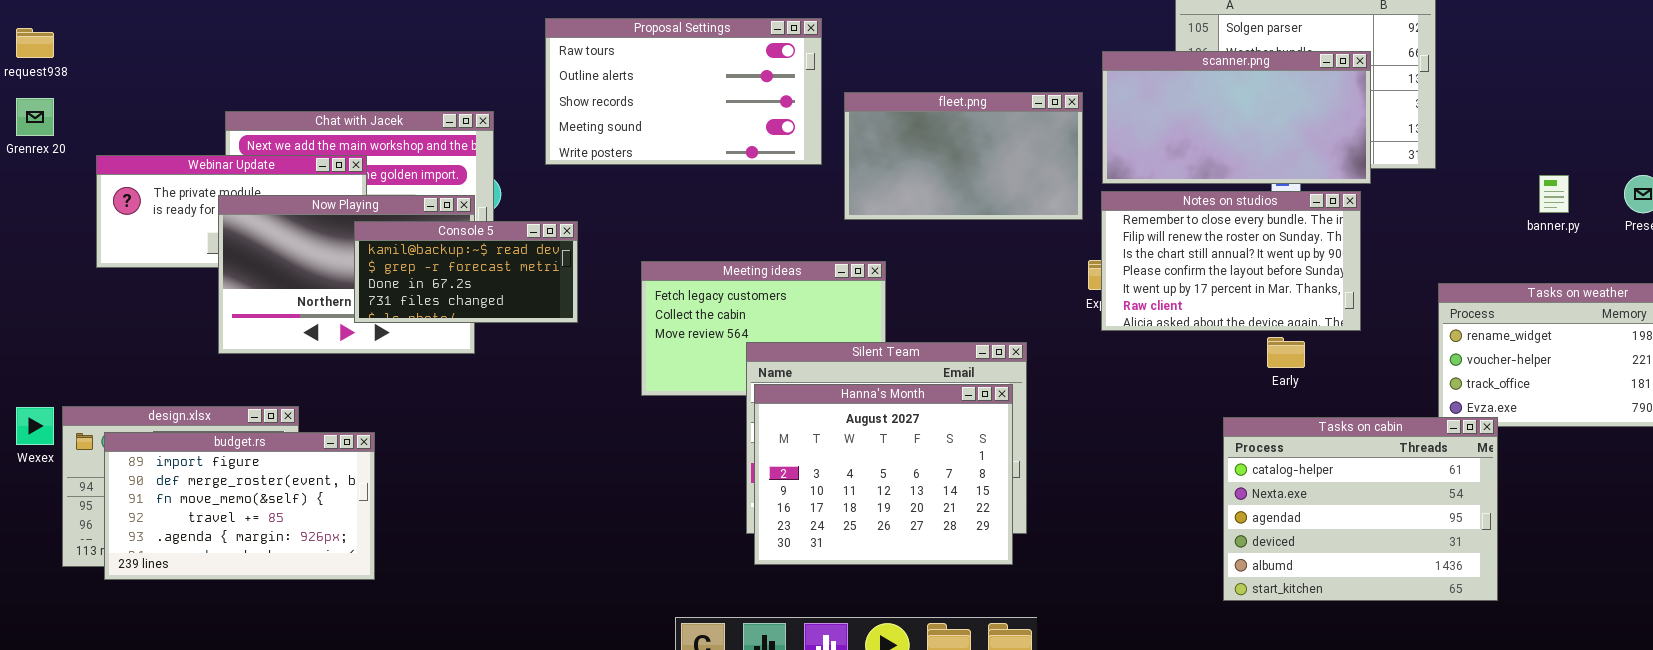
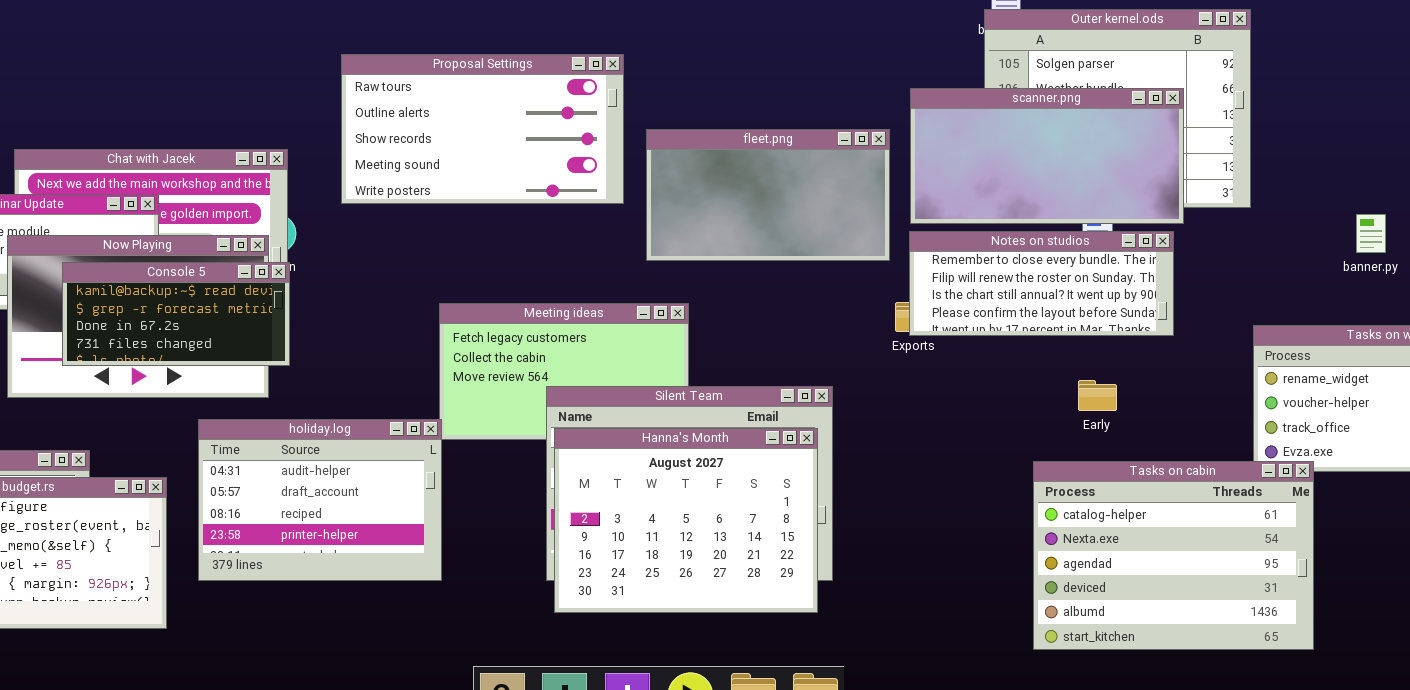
Notes on studios: [1101,191,1361,331] -> [909,231,1174,336], resized
Console 5: [354,221,578,323] -> [62,262,290,366], moved
holiday.log: none -> [198,419,442,581], opened

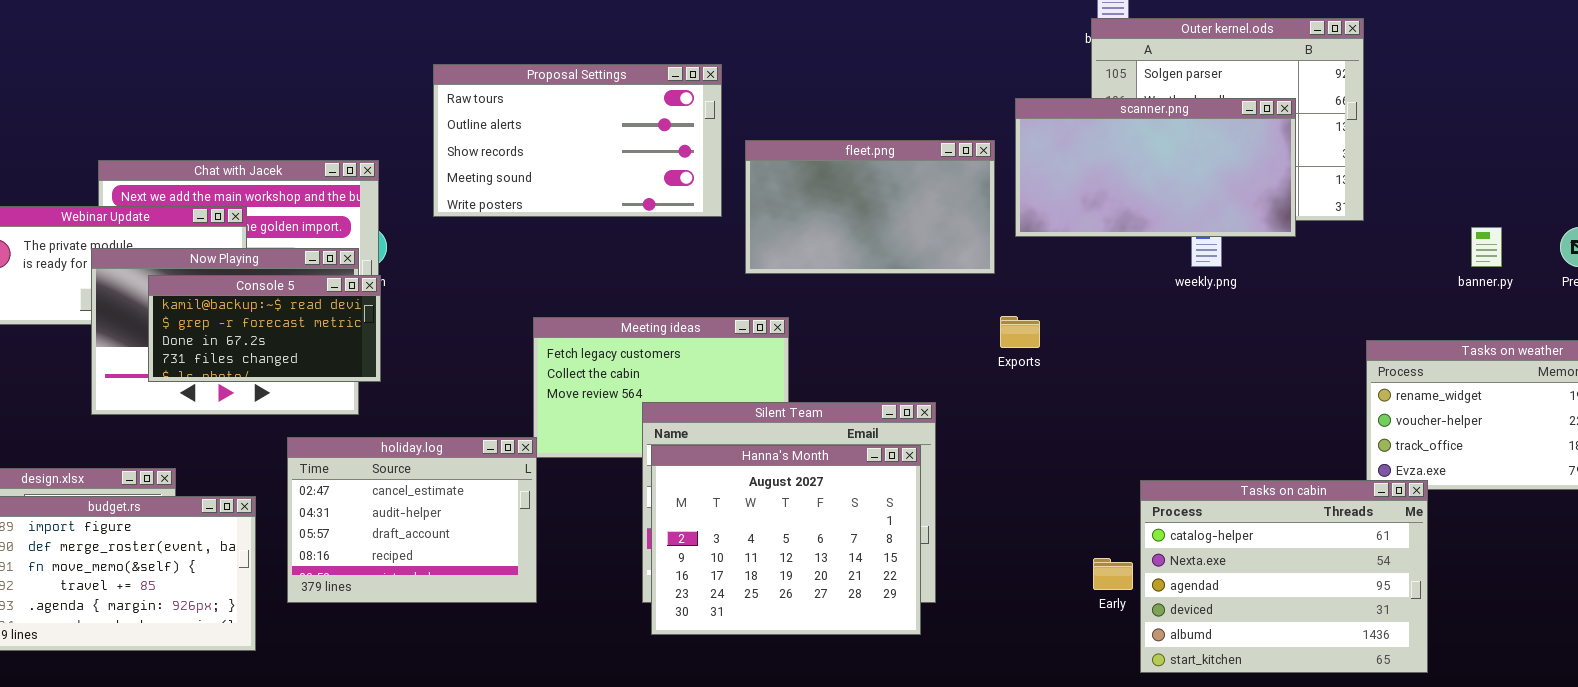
Notes on studios: [909,231,1174,336] -> none, closed
Early: [1078,380,1117,411] -> [1093,558,1133,590], moved
holiday.log: [198,419,442,581] -> [287,437,537,603], scrolled up 1 row

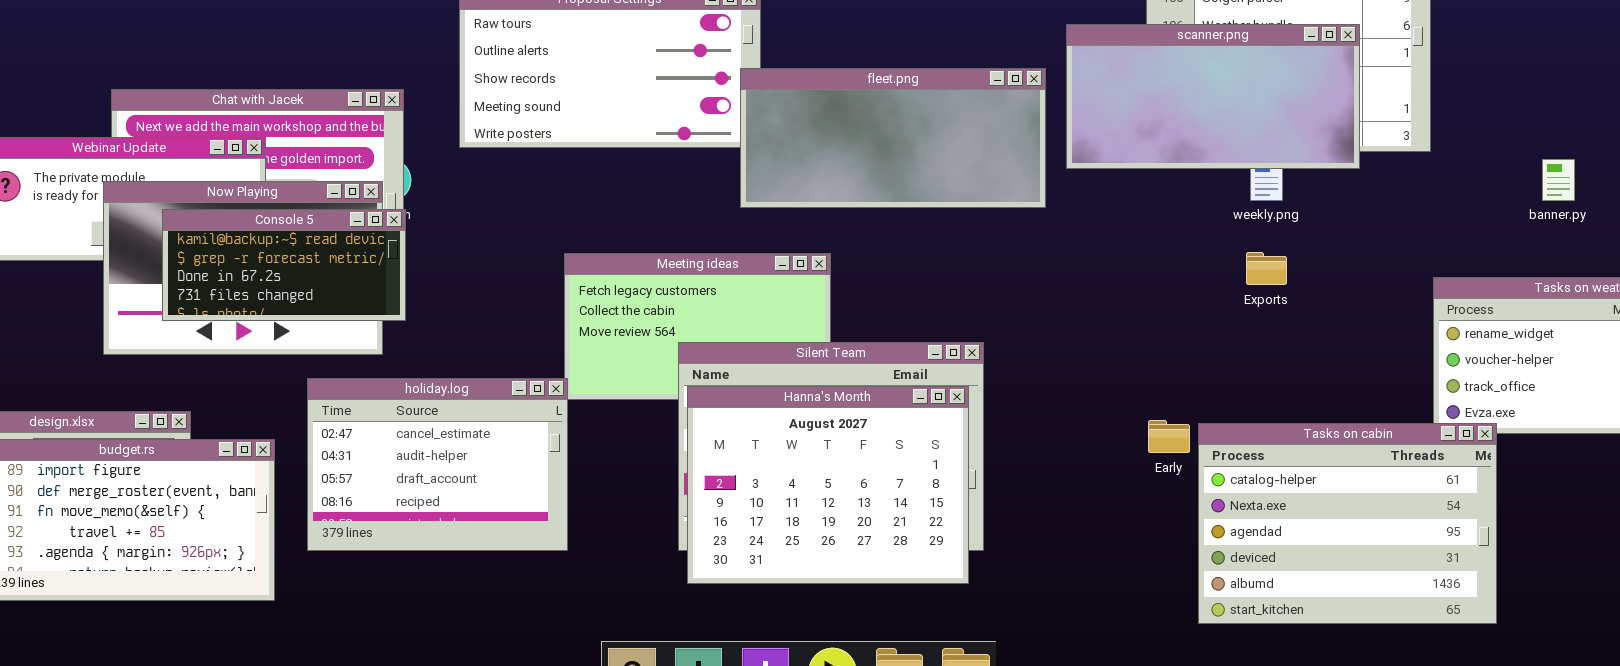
fleet.png: [745,140,995,274] -> [740,68,1046,208], resized
Exports: [1000,316,1040,348] -> [1246,252,1287,285], moved
Early: [1093,558,1133,590] -> [1148,420,1190,453], moved

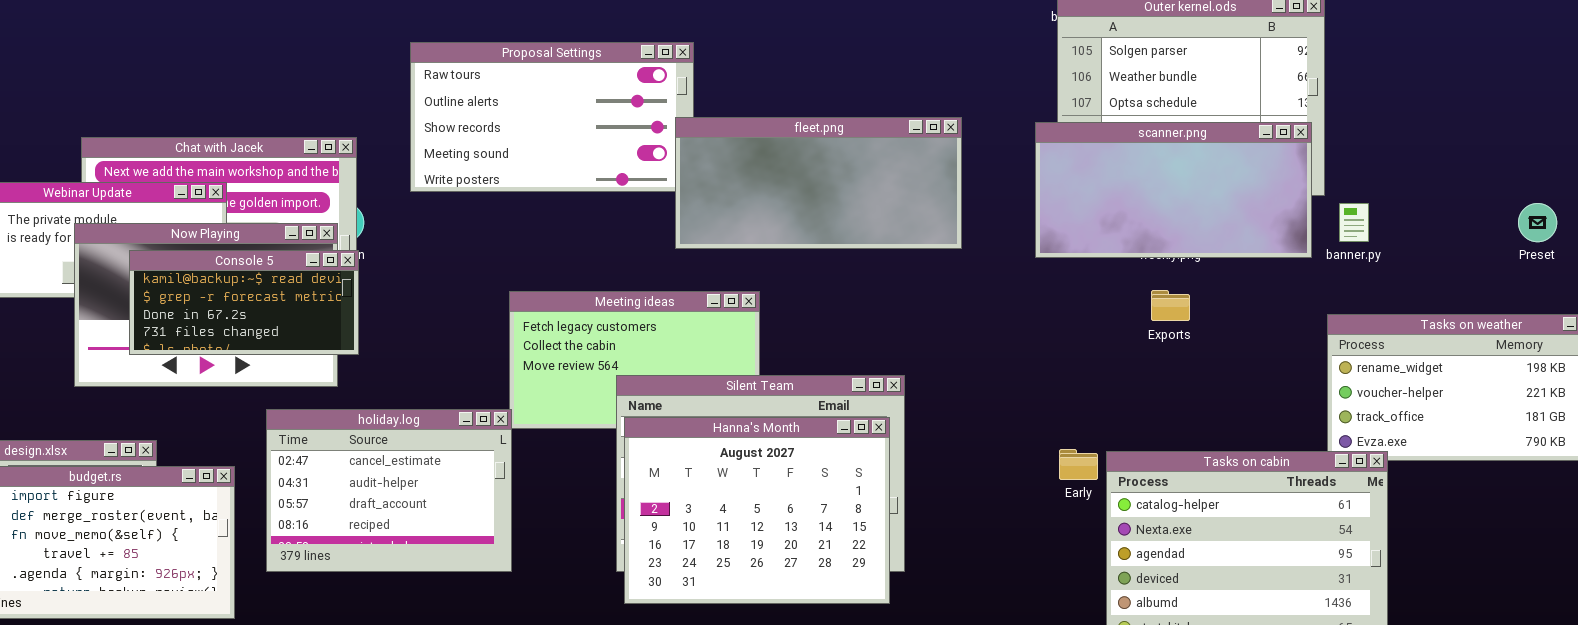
scanner.png: [1066,24,1360,169] -> [1035,122,1312,258], moved
banner.py: [1542,159,1575,201] -> [1339,203,1369,242], moved

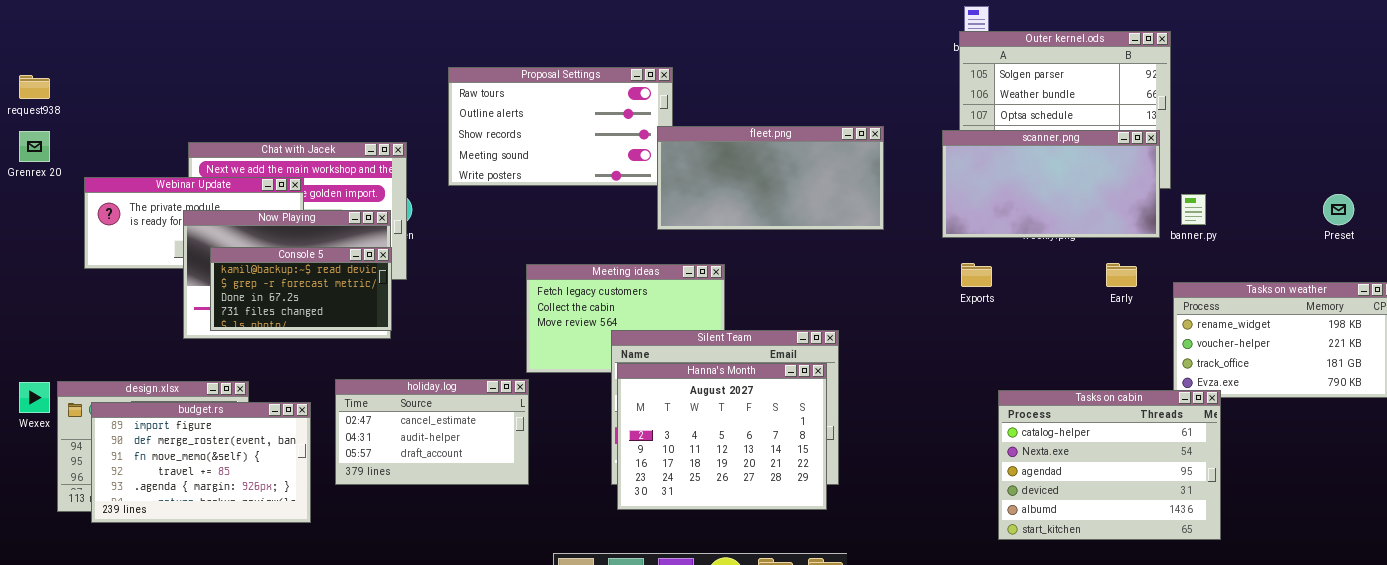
Console 5: [129,250,359,355] -> [210,247,392,331], moved
Exports: [1151,290,1190,321] -> [961,263,992,287], moved
holiday.log: [266,409,512,572] -> [335,379,529,485], resized
Early: [1059,449,1098,480] -> [1106,263,1137,287], moved

